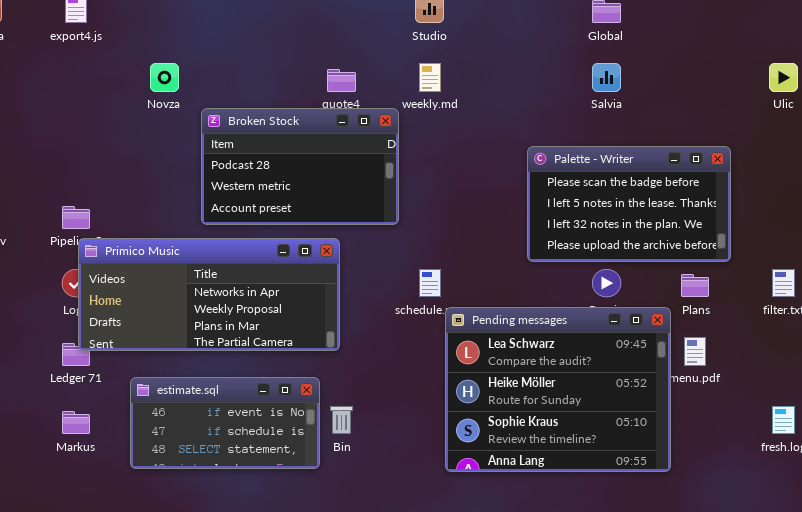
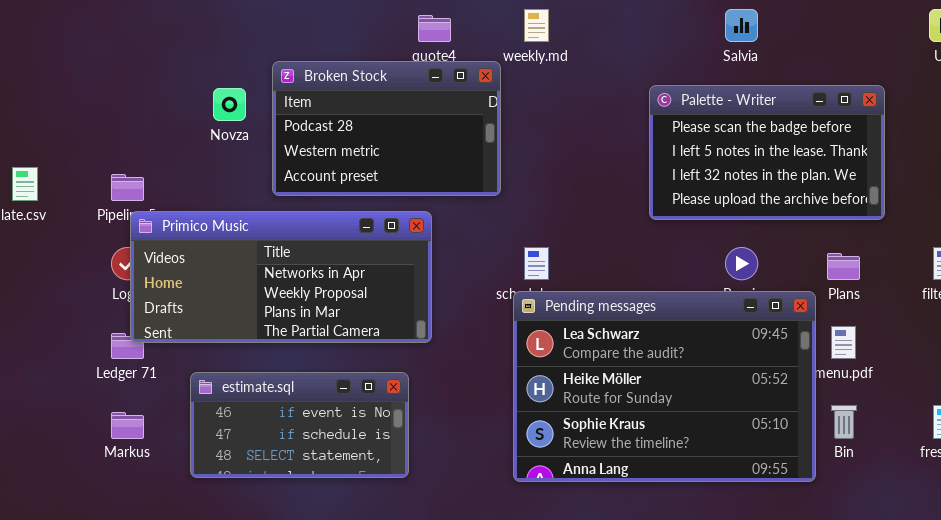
Novza: [150,63,179,92] -> [213,88,246,121], moved
Palette - Writer: [527,146,731,262] -> [649,85,885,220], moved
Pending messages: [445,307,671,472] -> [513,291,816,482], resized
Bin: [330,406,353,434] -> [831,405,857,439], moved

